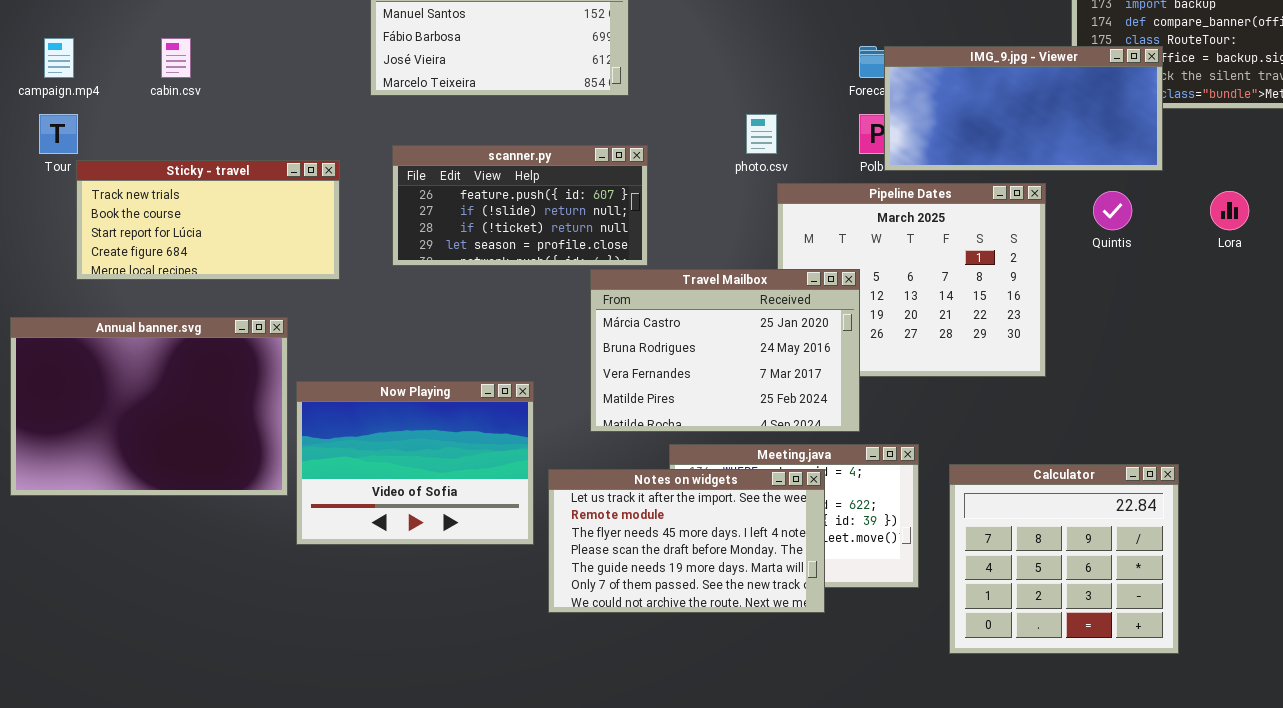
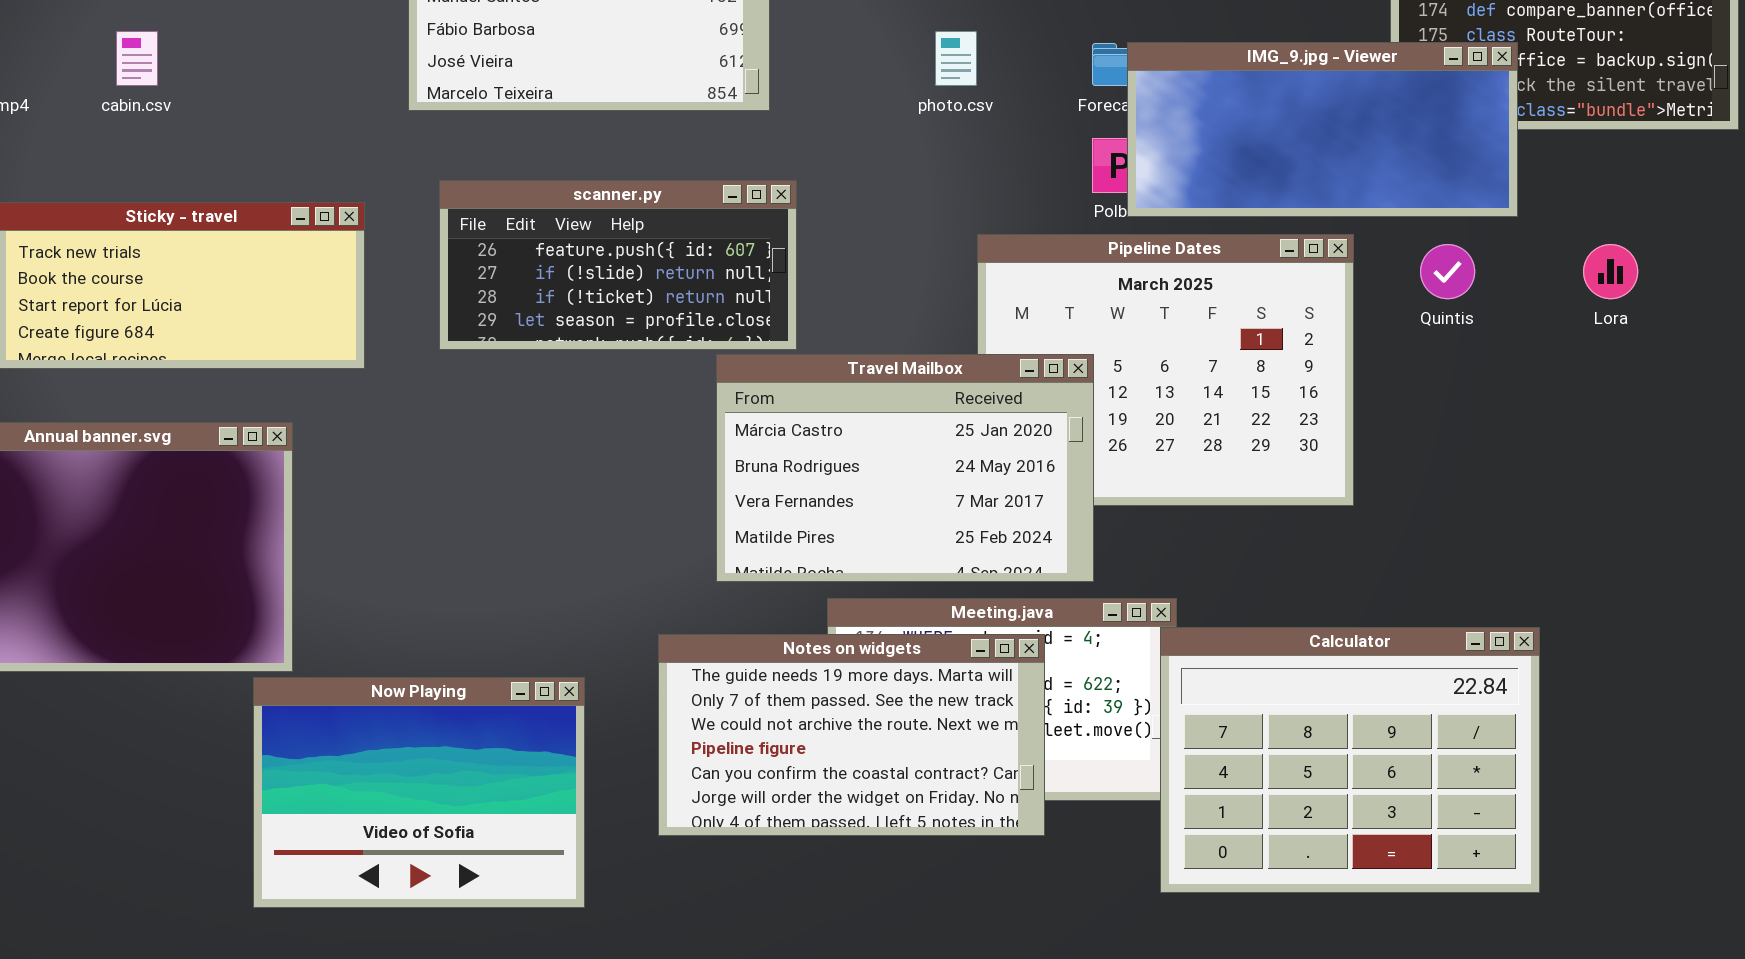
photo.csv: [746,114,777,154] -> [935,31,977,86], moved
Now Playing: [296,381,534,545] -> [253,677,585,908], moved
Calculator: [949,464,1179,654] -> [1160,627,1540,893], resized
Notes on widgets: [548,469,825,613] -> [658,634,1045,836], scrolled down 4 rows

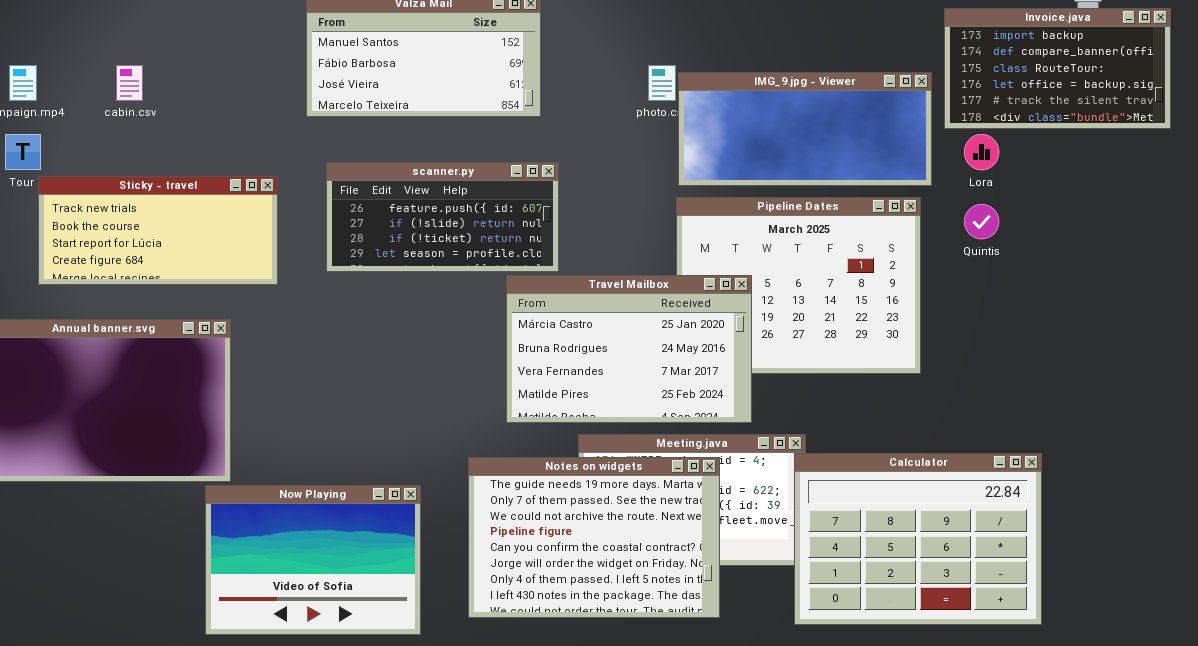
IMG_9.jpg - Viewer: [1127,42,1518,217] -> [678,72,932,186], moved
Lora: [1583,244,1638,299] -> [964,134,999,170], moved
Notes on widgets: [658,634,1045,836] -> [468,457,720,618], resized

